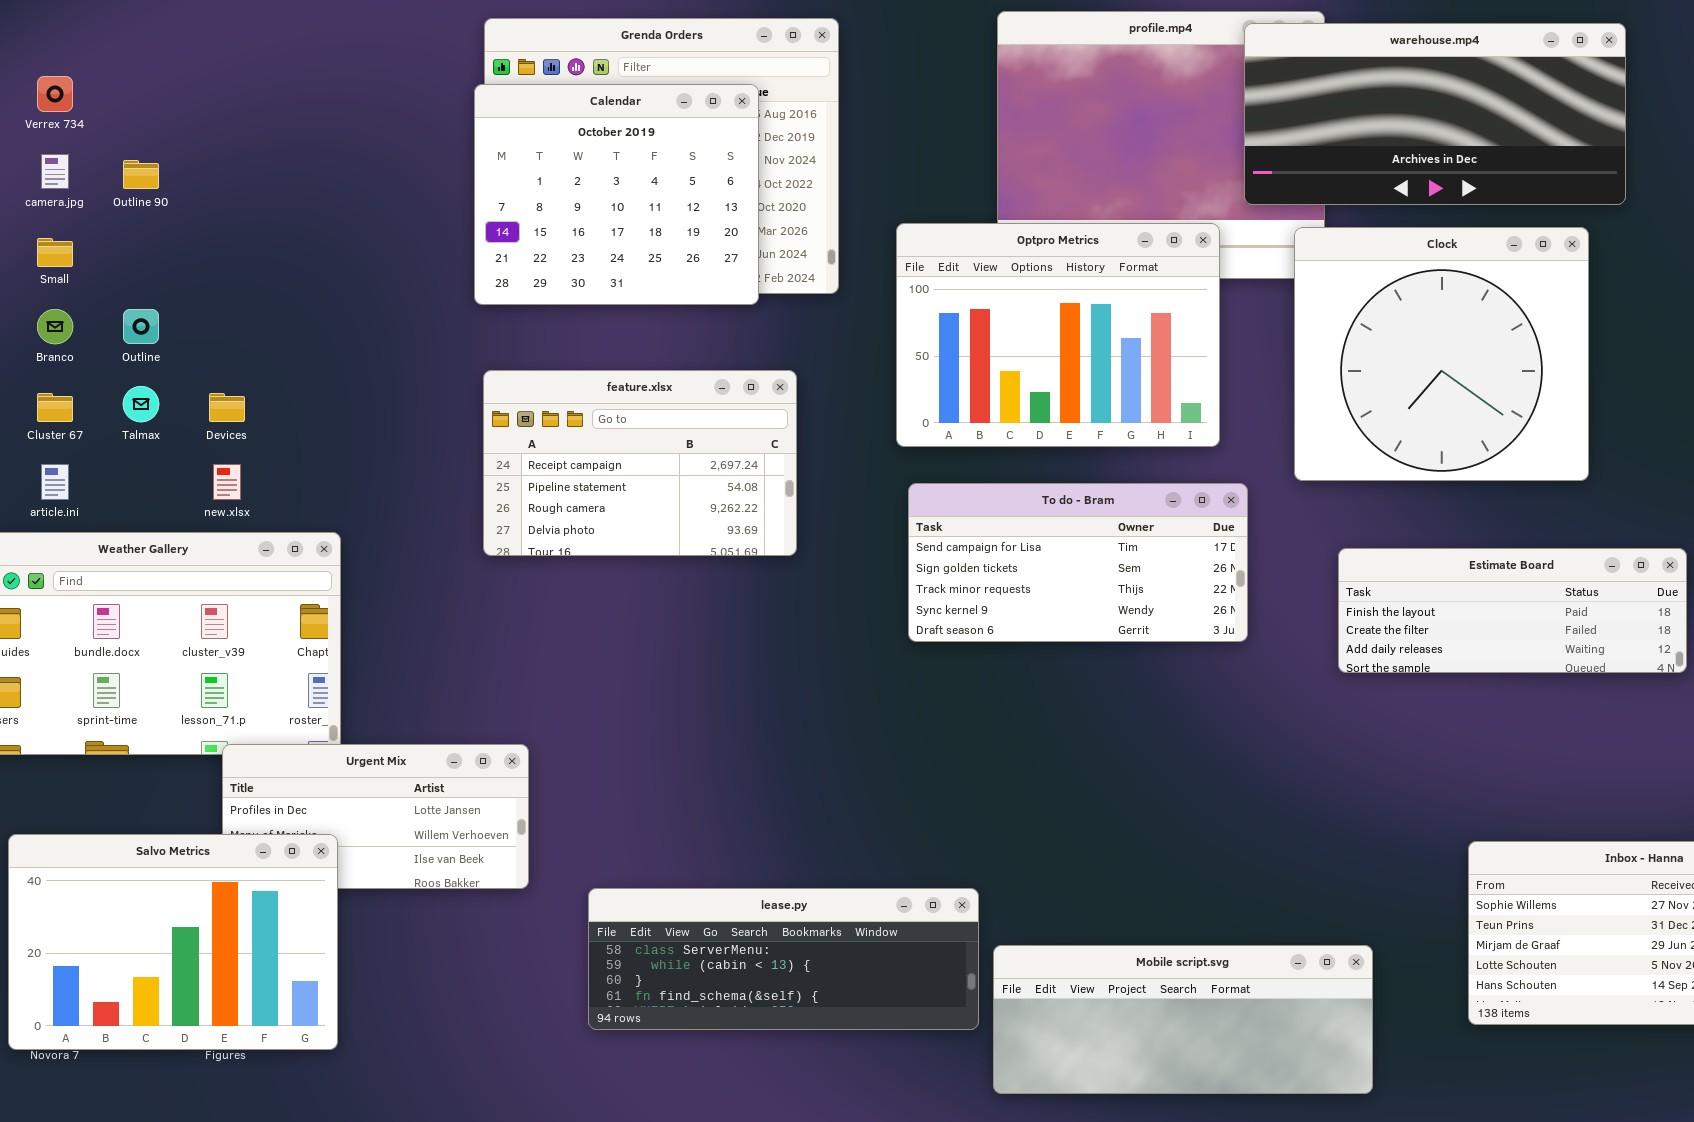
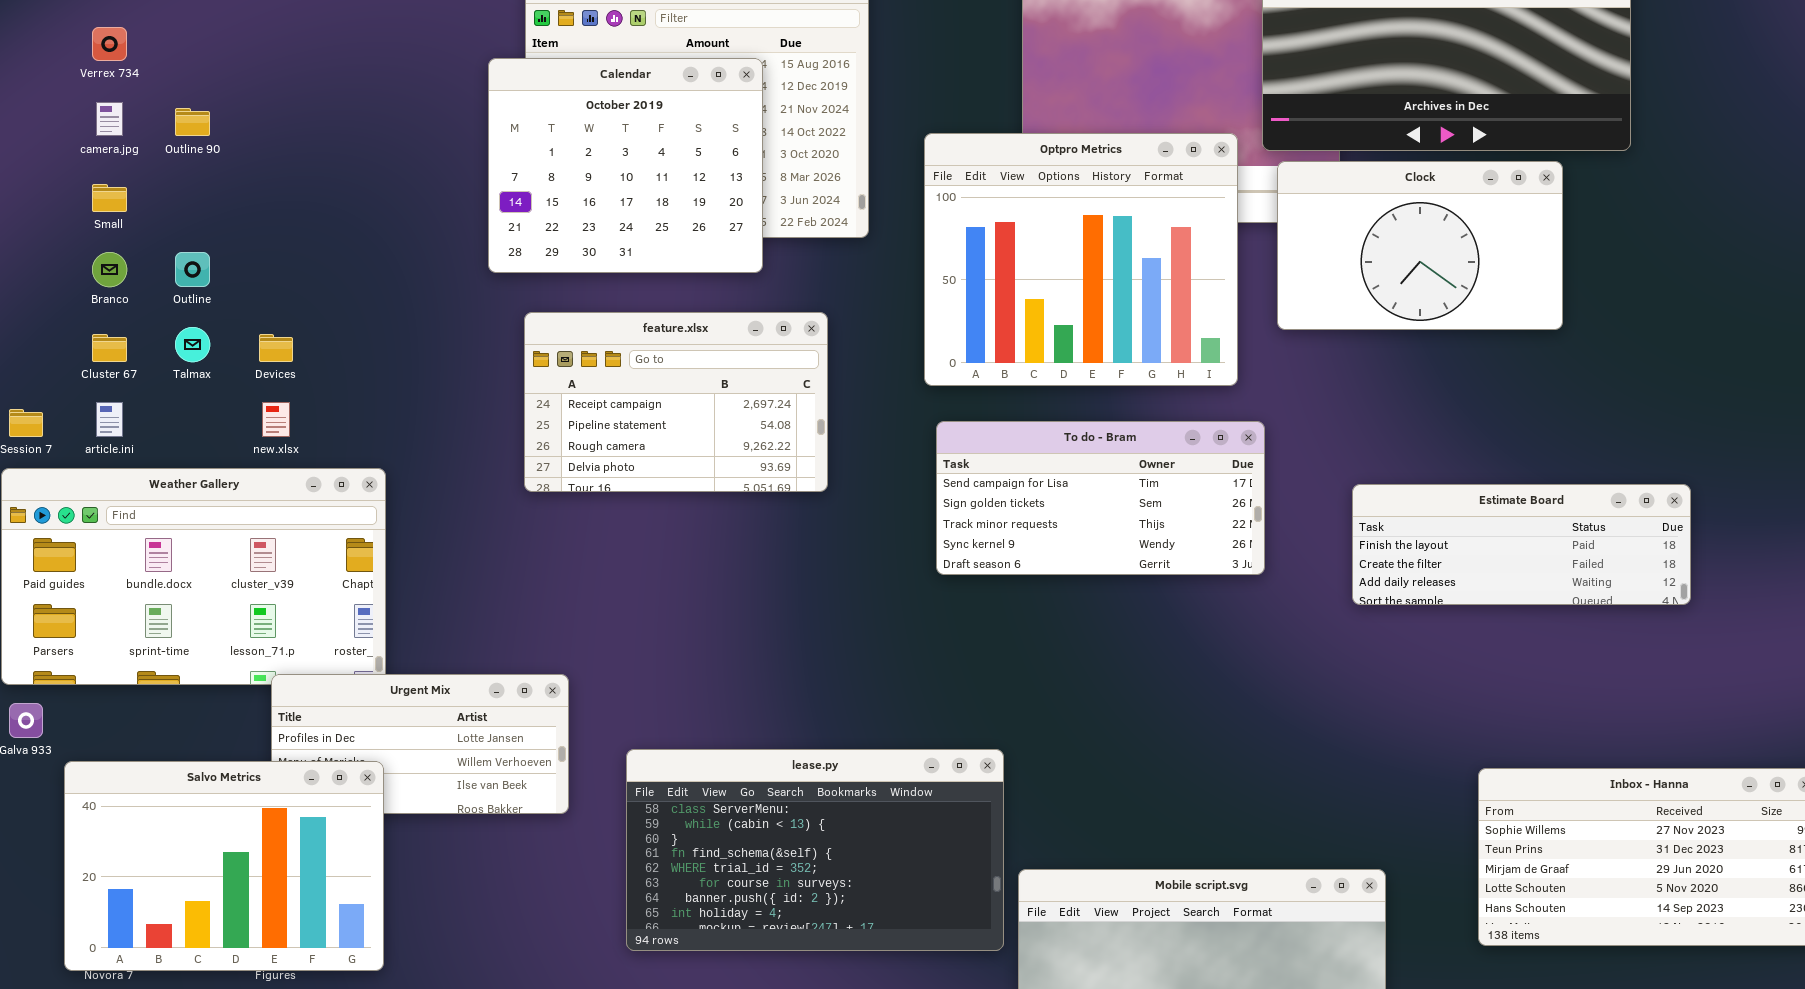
Calendar: [474,84,759,305] -> [488,58,763,273], moved
Optpro Metrics: [896,223,1220,447] -> [924,133,1238,386], resized
Clock: [1294,227,1589,481] -> [1277,161,1563,330], moved, resized
lease.py: [588,888,979,1030] -> [626,749,1004,951], resized

